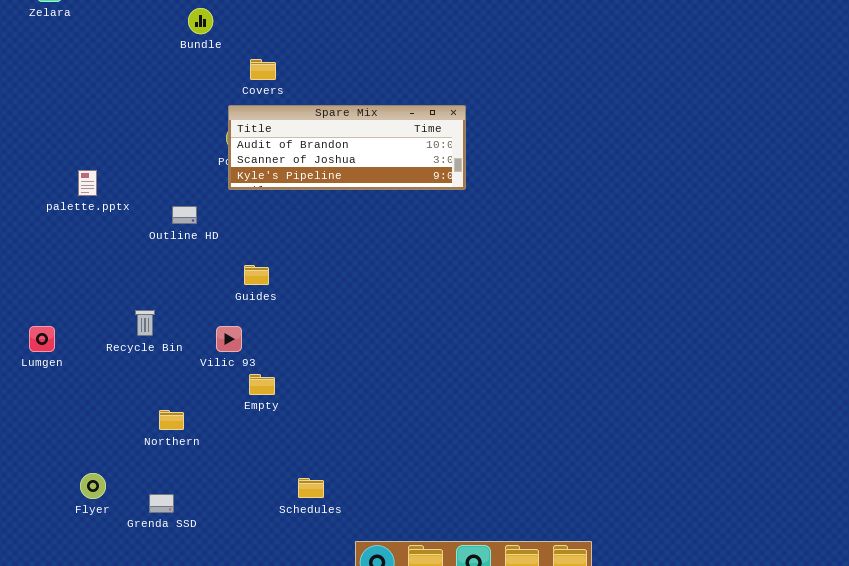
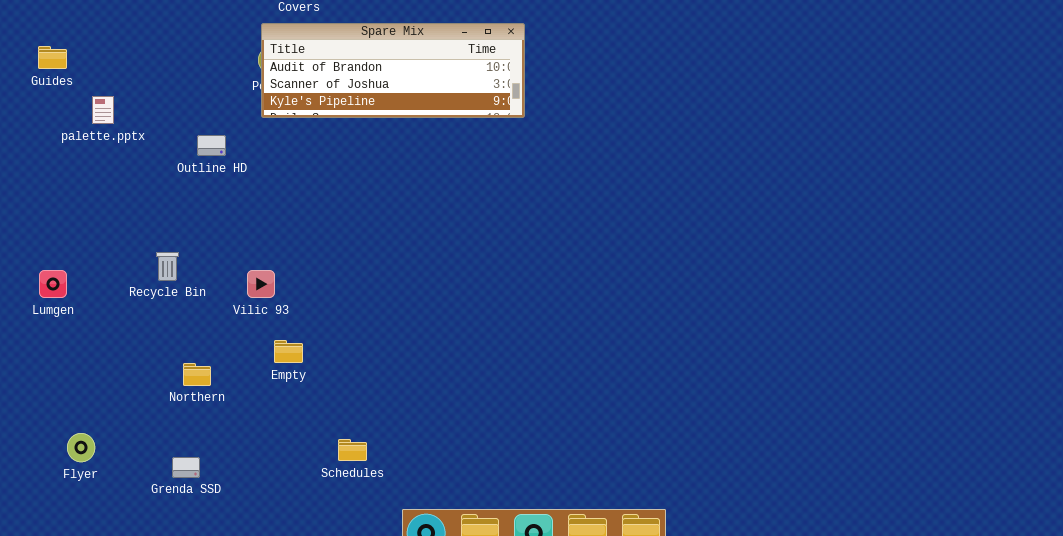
Guides: [244,265,269,285] -> [38,46,67,69], moved
Empty: [249,374,275,395] -> [274,340,303,363], moved
Flyer: [80,473,106,499] -> [67,433,95,462], moved

